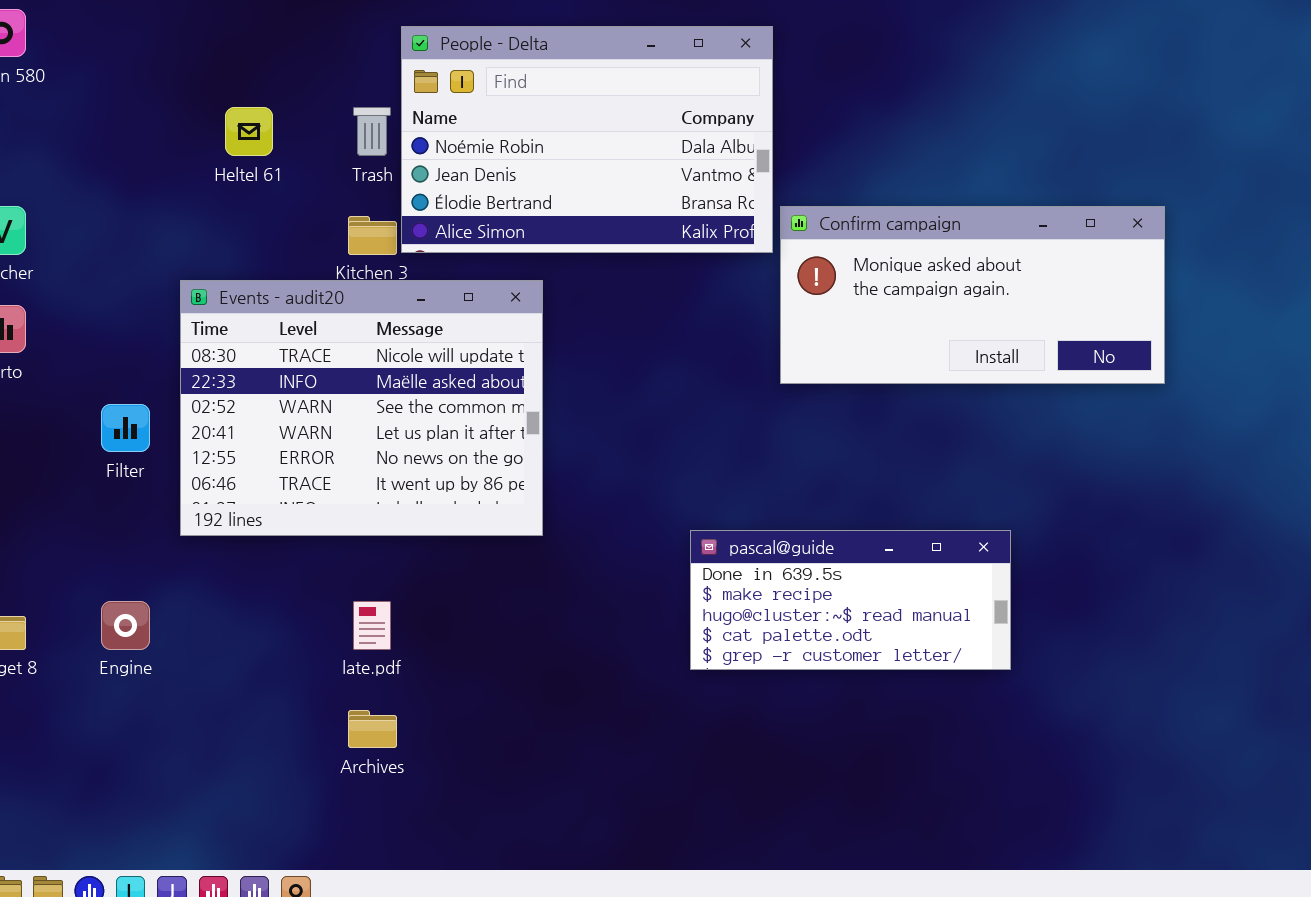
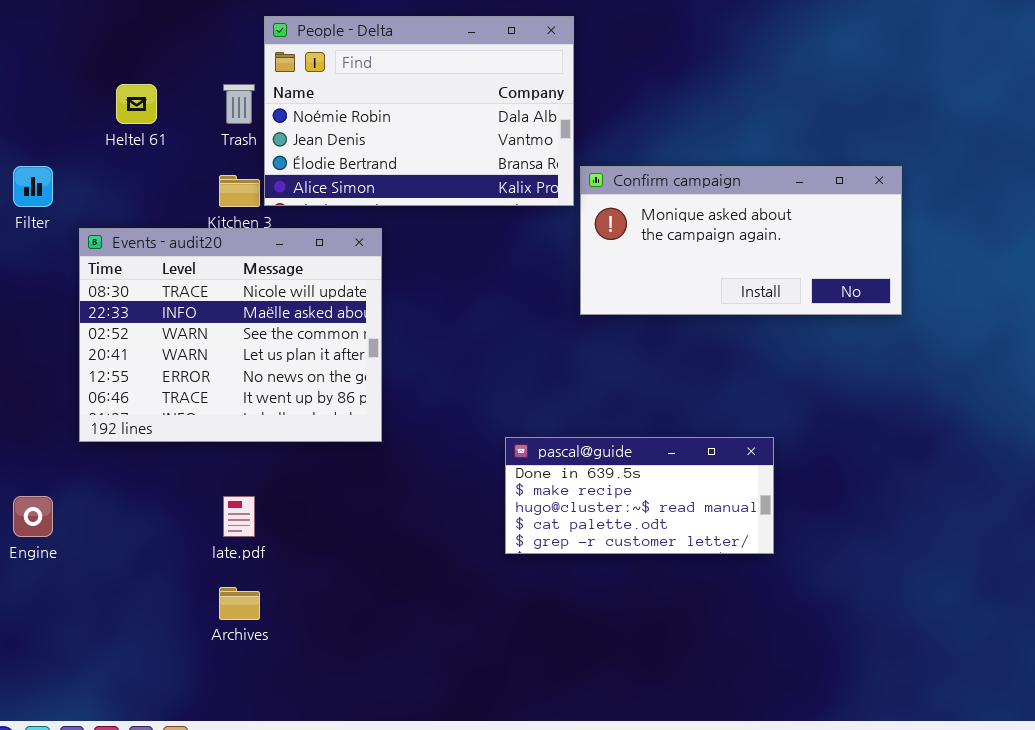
Filter: [101,404,150,452] -> [13,166,53,207], moved

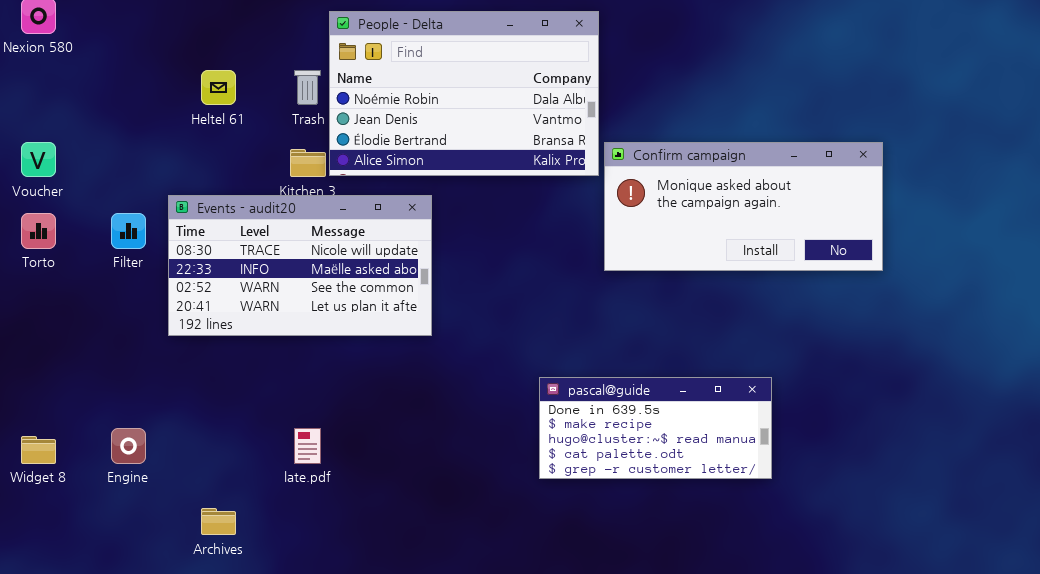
Filter: [13,166,53,207] -> [111,213,146,249], moved
Events - audit20: [79,228,382,442] -> [168,195,432,336], resized
Archives: [219,587,260,620] -> [201,508,236,535], moved

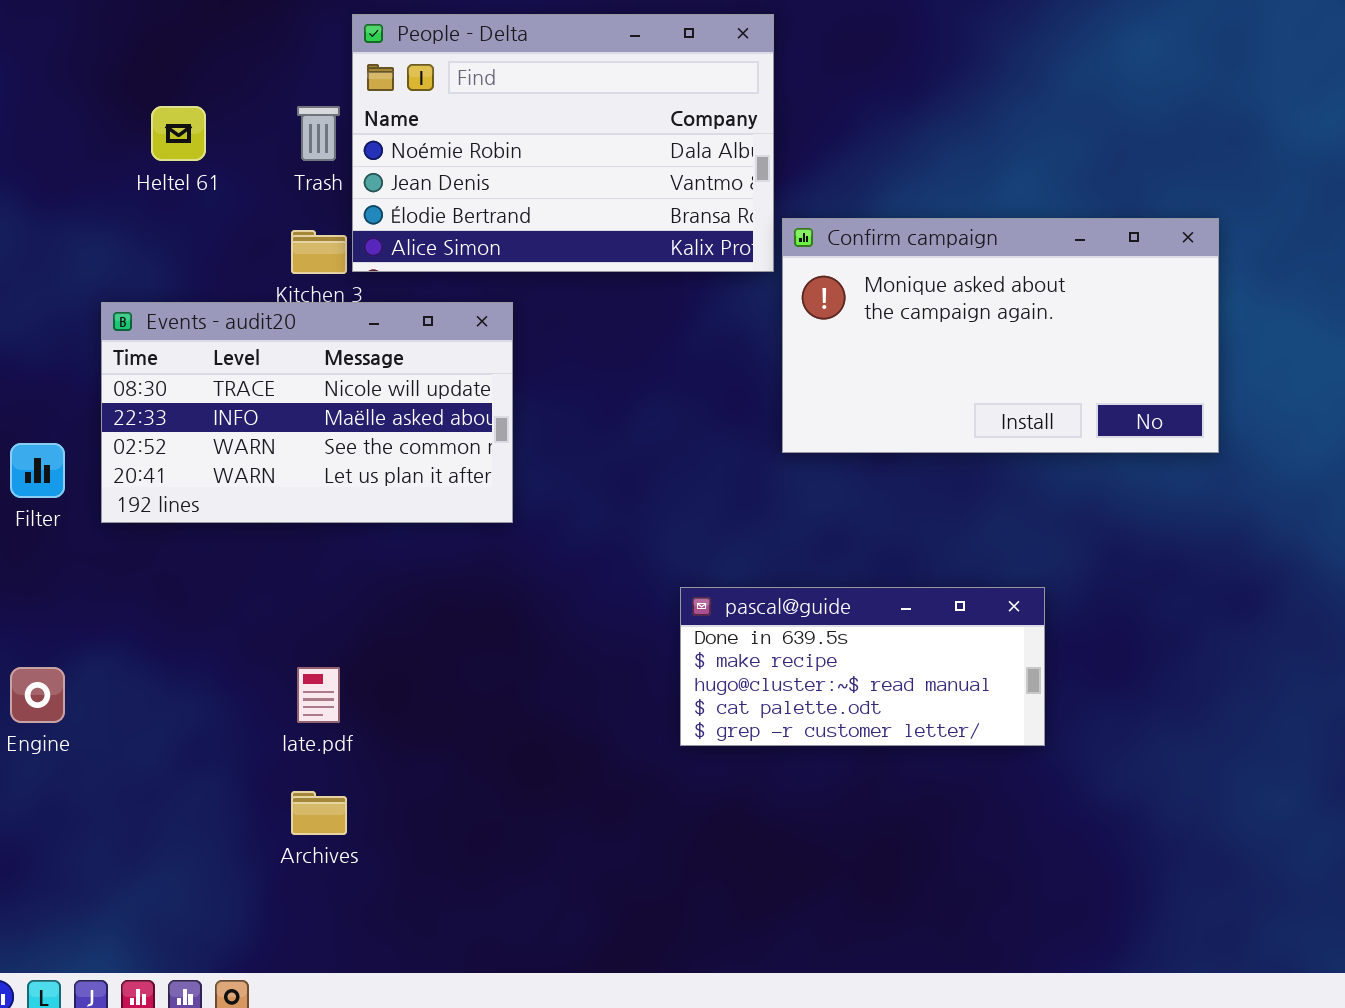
Confirm campaign: [604,142,883,271] -> [782,218,1219,453], resized
Filter: [111,213,146,249] -> [10,443,65,498], moved
Archives: [201,508,236,535] -> [291,791,347,835], moved

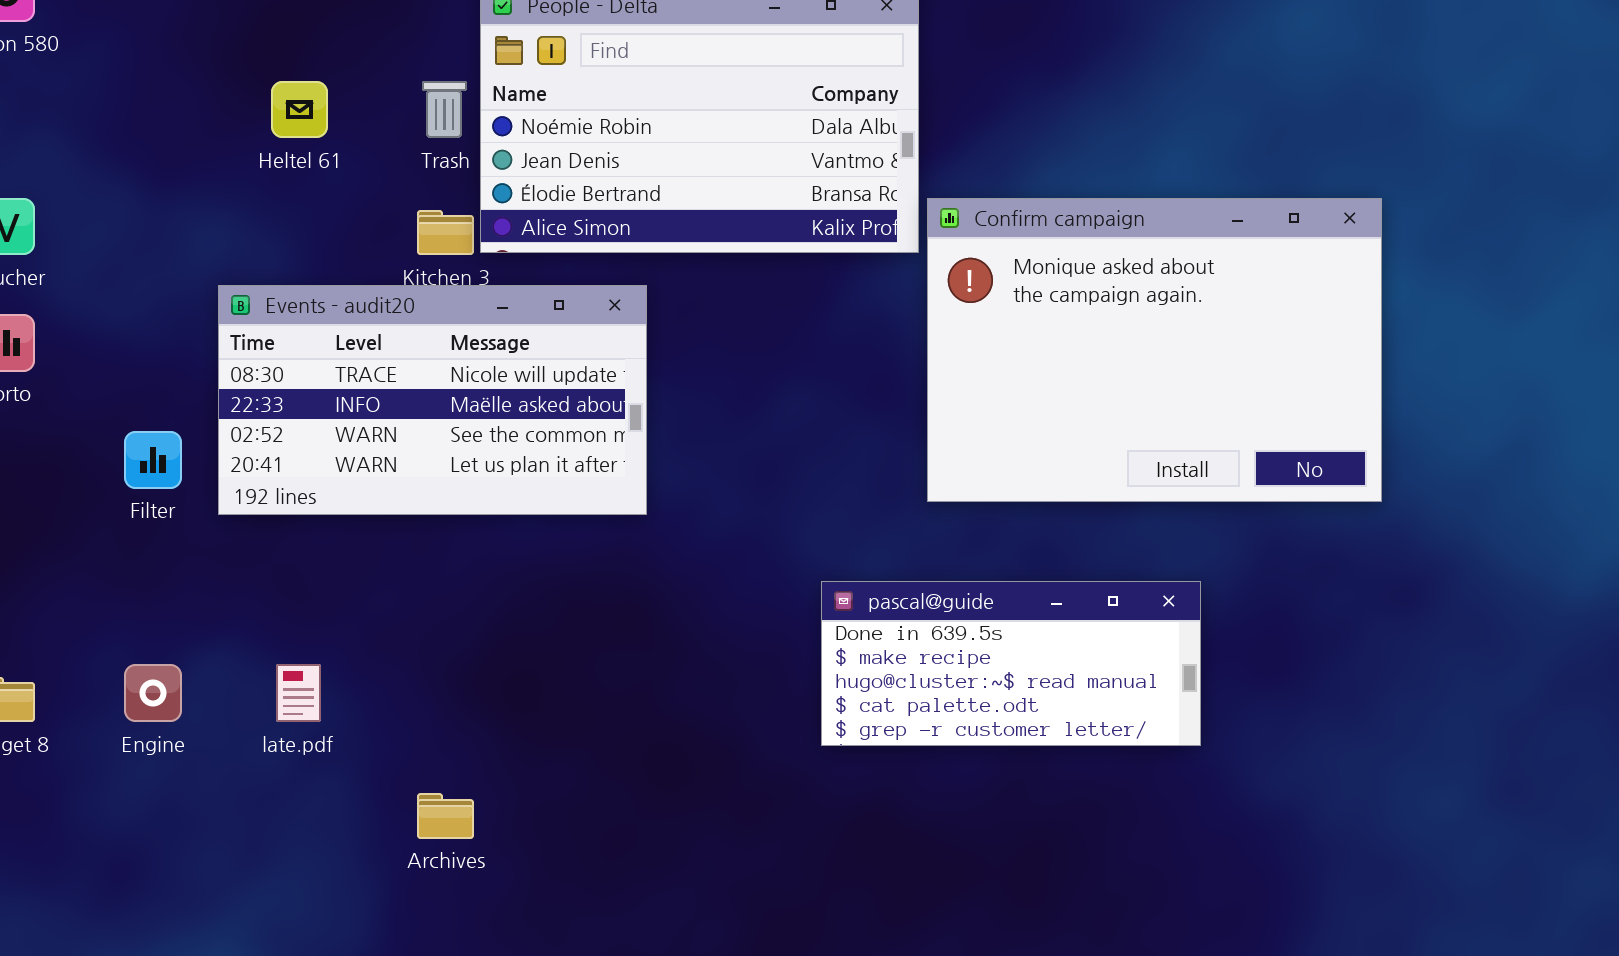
Confirm campaign: [782,218,1219,453] -> [927,198,1382,502], resized
late.pdf: [297,667,340,723] -> [276,664,321,722], moved

